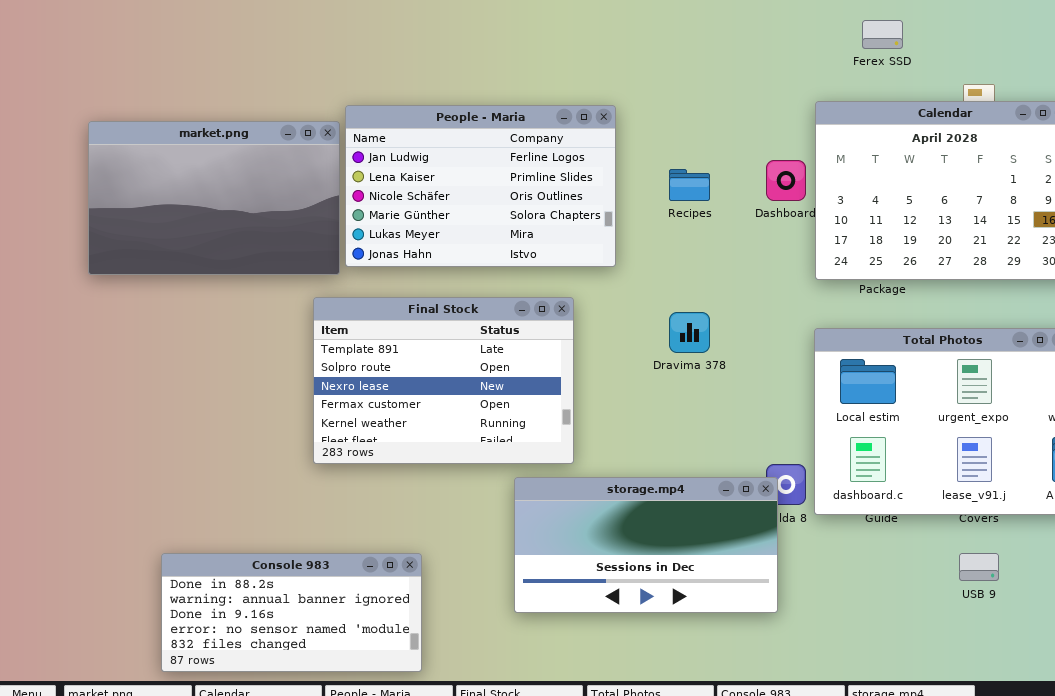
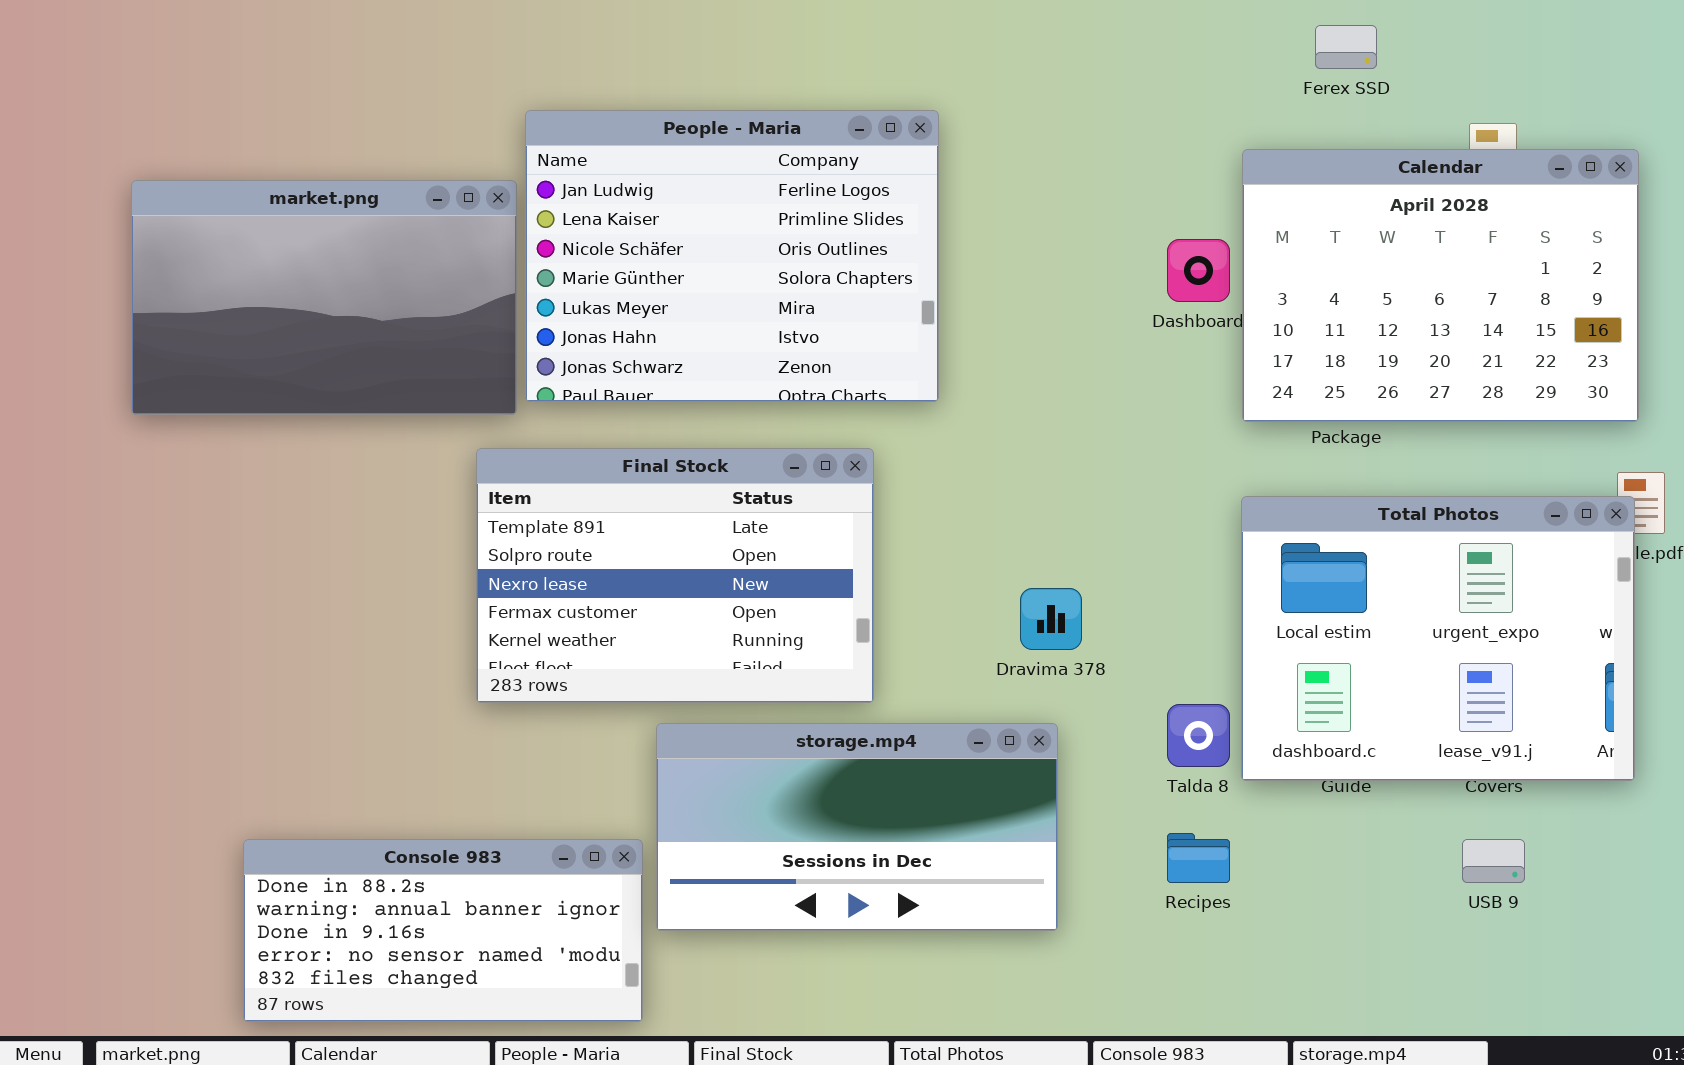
People - Maria: [345,105,616,267] -> [525,110,939,402], resized
Recipes: [669,169,710,201] -> [1167,833,1230,883], moved
Dravima 378: [669,312,710,353] -> [1020,588,1082,650], moved
storage.mp4: [514,477,778,613] -> [656,723,1058,931], moved

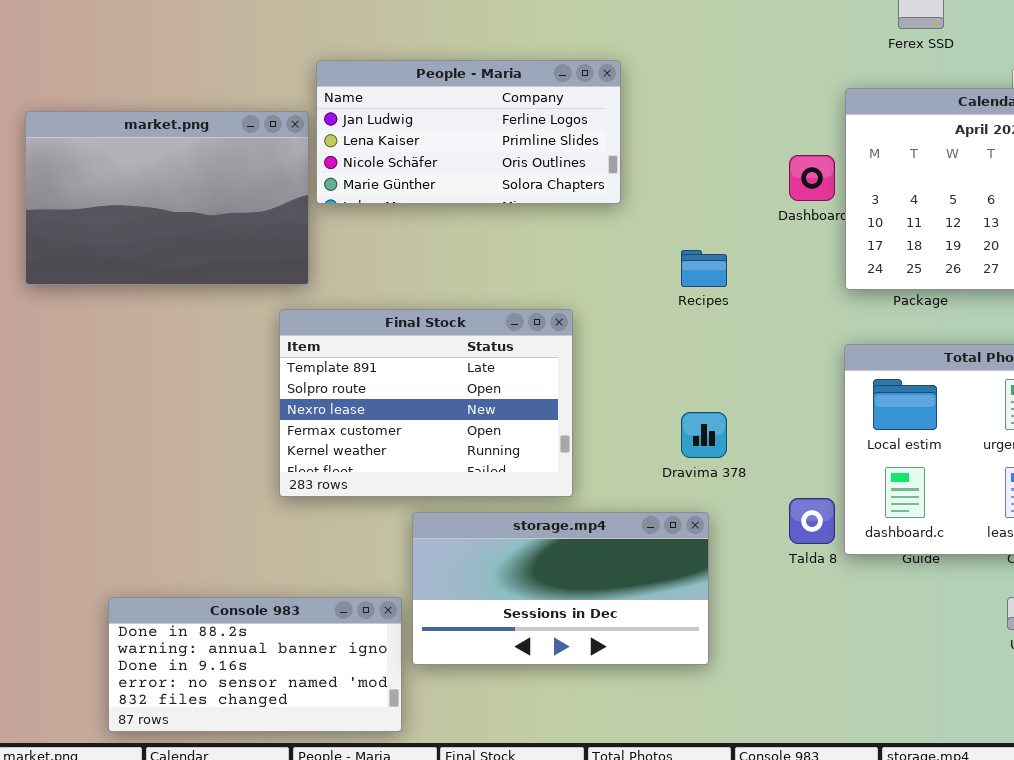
People - Maria: [525,110,939,402] -> [316,60,621,204], resized
Recipes: [1167,833,1230,883] -> [681,250,727,287], moved

